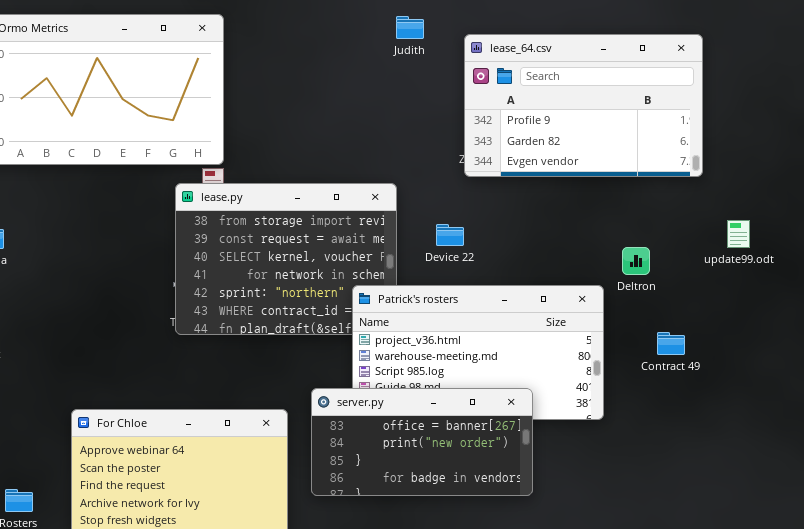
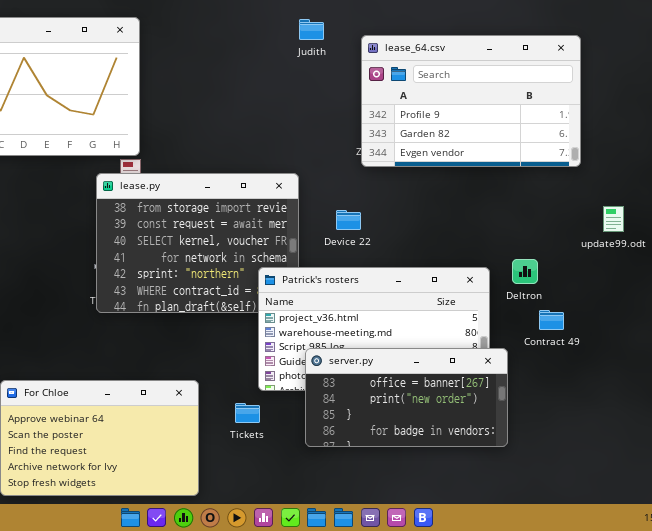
Deltron: [622,247,650,275] -> [512,259,538,284], moved
server.py: [311,388,533,496] -> [305,348,508,447], moved

